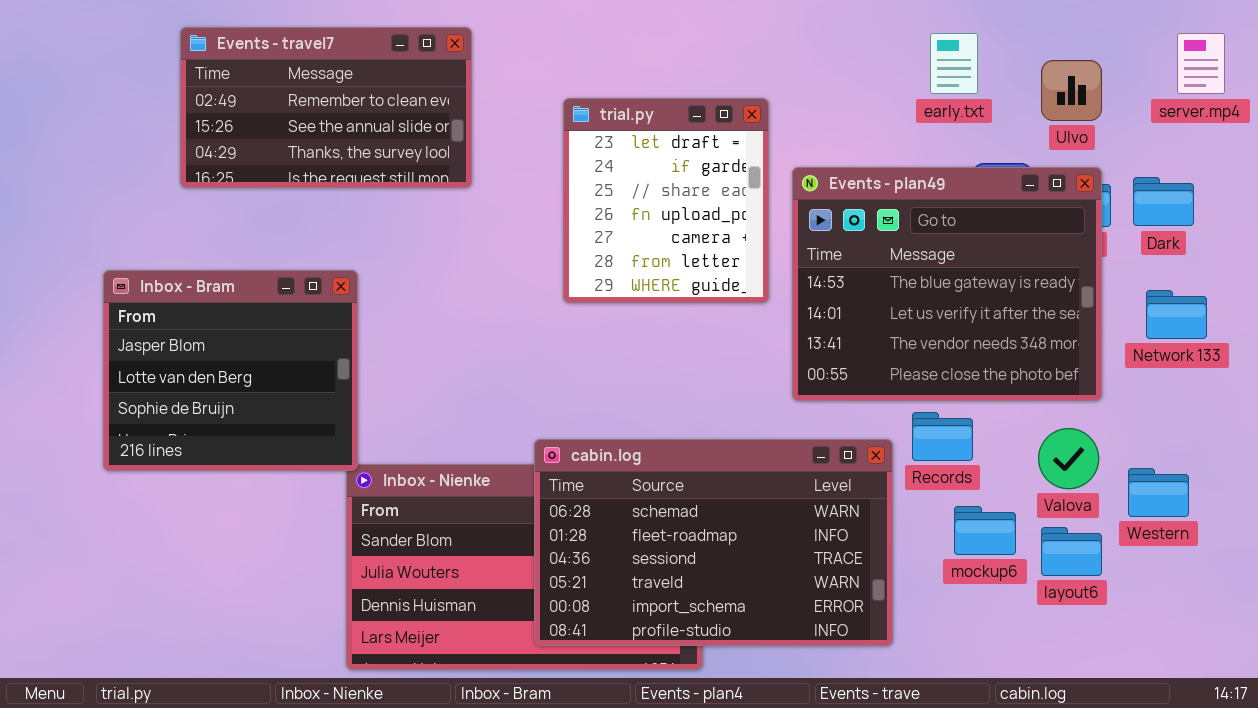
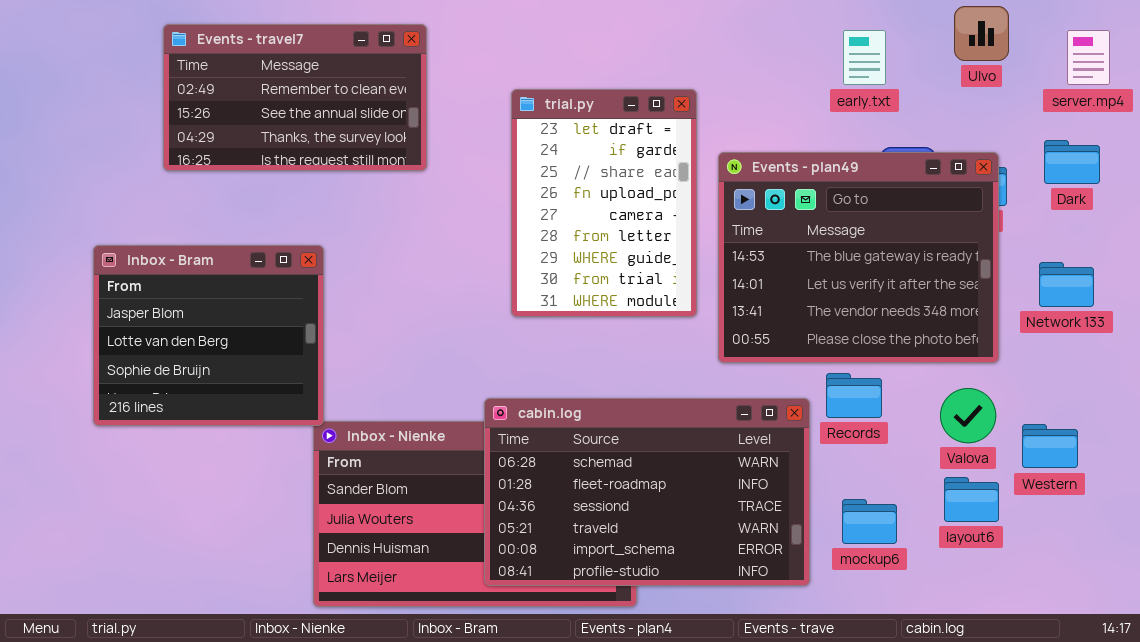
Ulvo: [1041,60,1102,121] -> [954,6,1009,61], moved
trial.py: [563,98,769,303] -> [511,89,697,317], resized
Dark: [1133,177,1194,226] -> [1044,140,1100,184], moved
mockup6: [954,506,1016,555] -> [842,499,897,544], moved

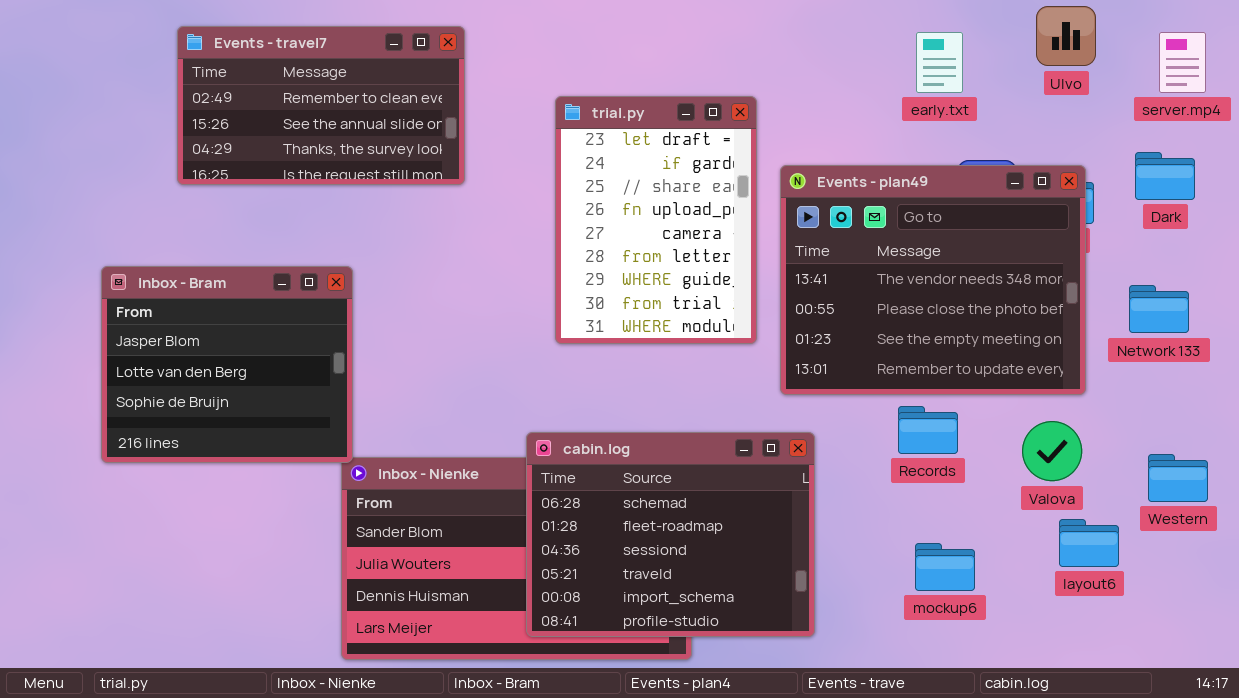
Events - plan49: [718,152,999,363] -> [780,165,1086,395], scrolled down 2 rows
cabin.log: [484,398,810,586] -> [526,432,815,637], resized
Western: [1022,424,1078,468] -> [1148,454,1208,502], moved
layout6: [944,477,999,522] -> [1059,519,1119,567], moved

